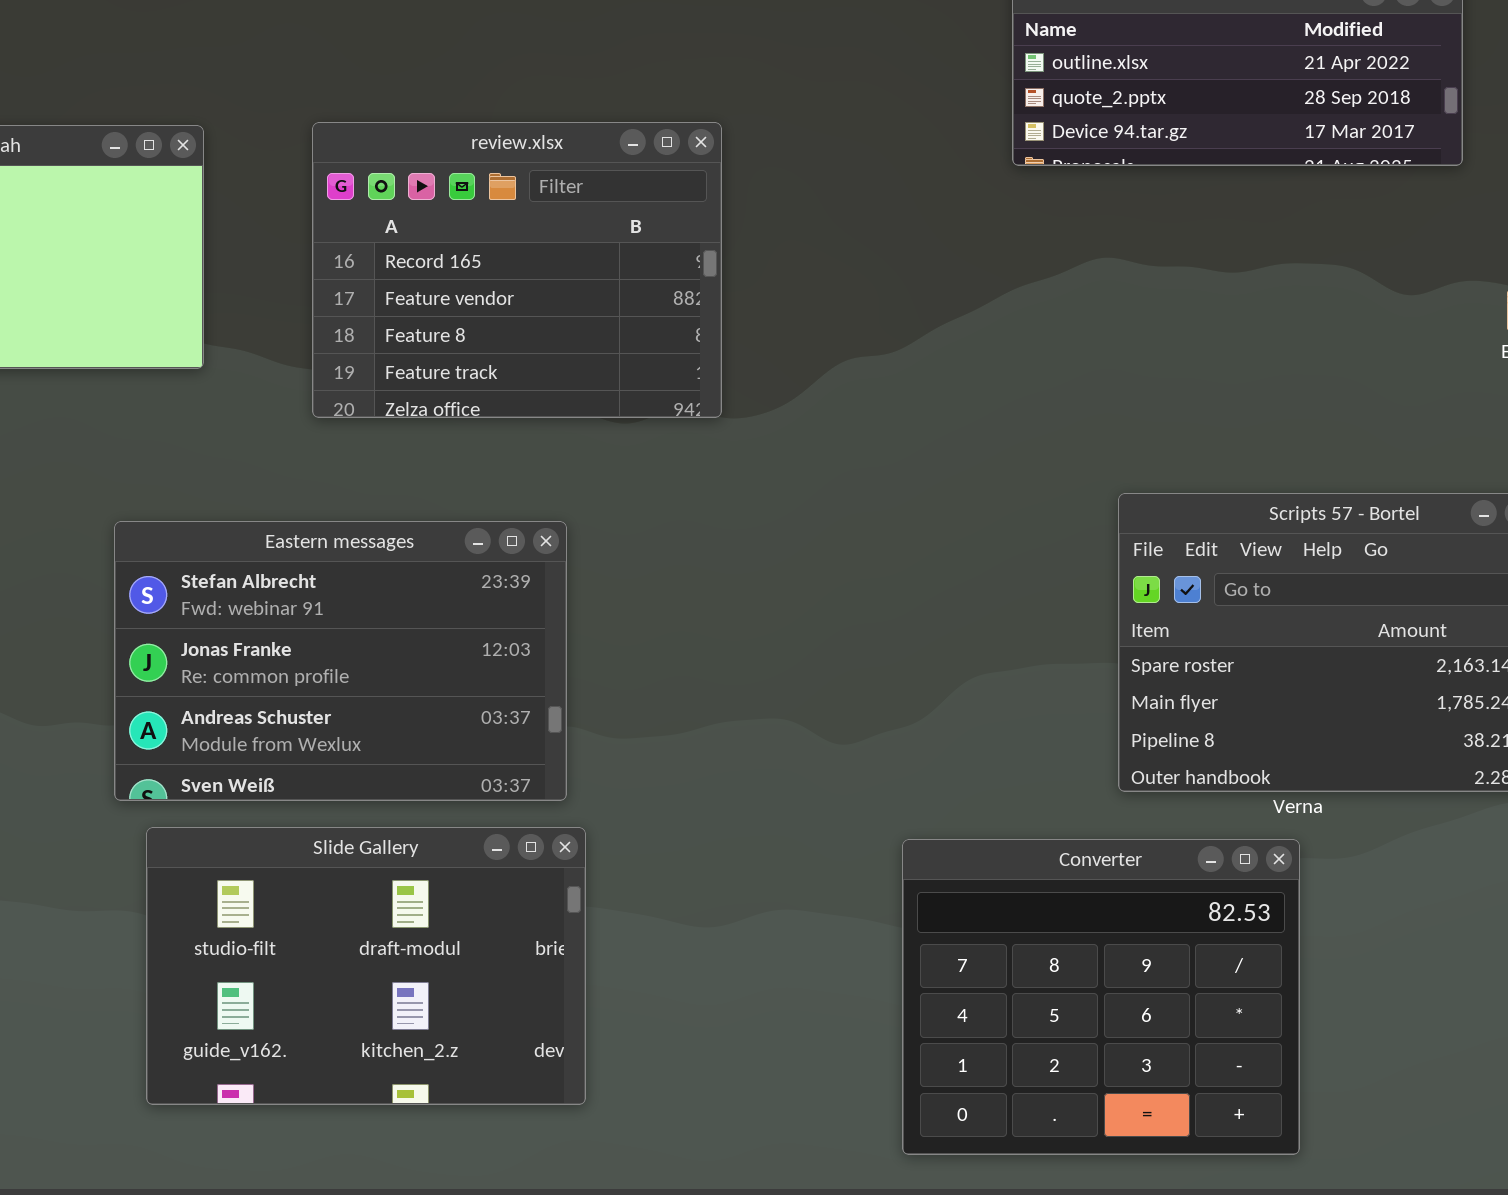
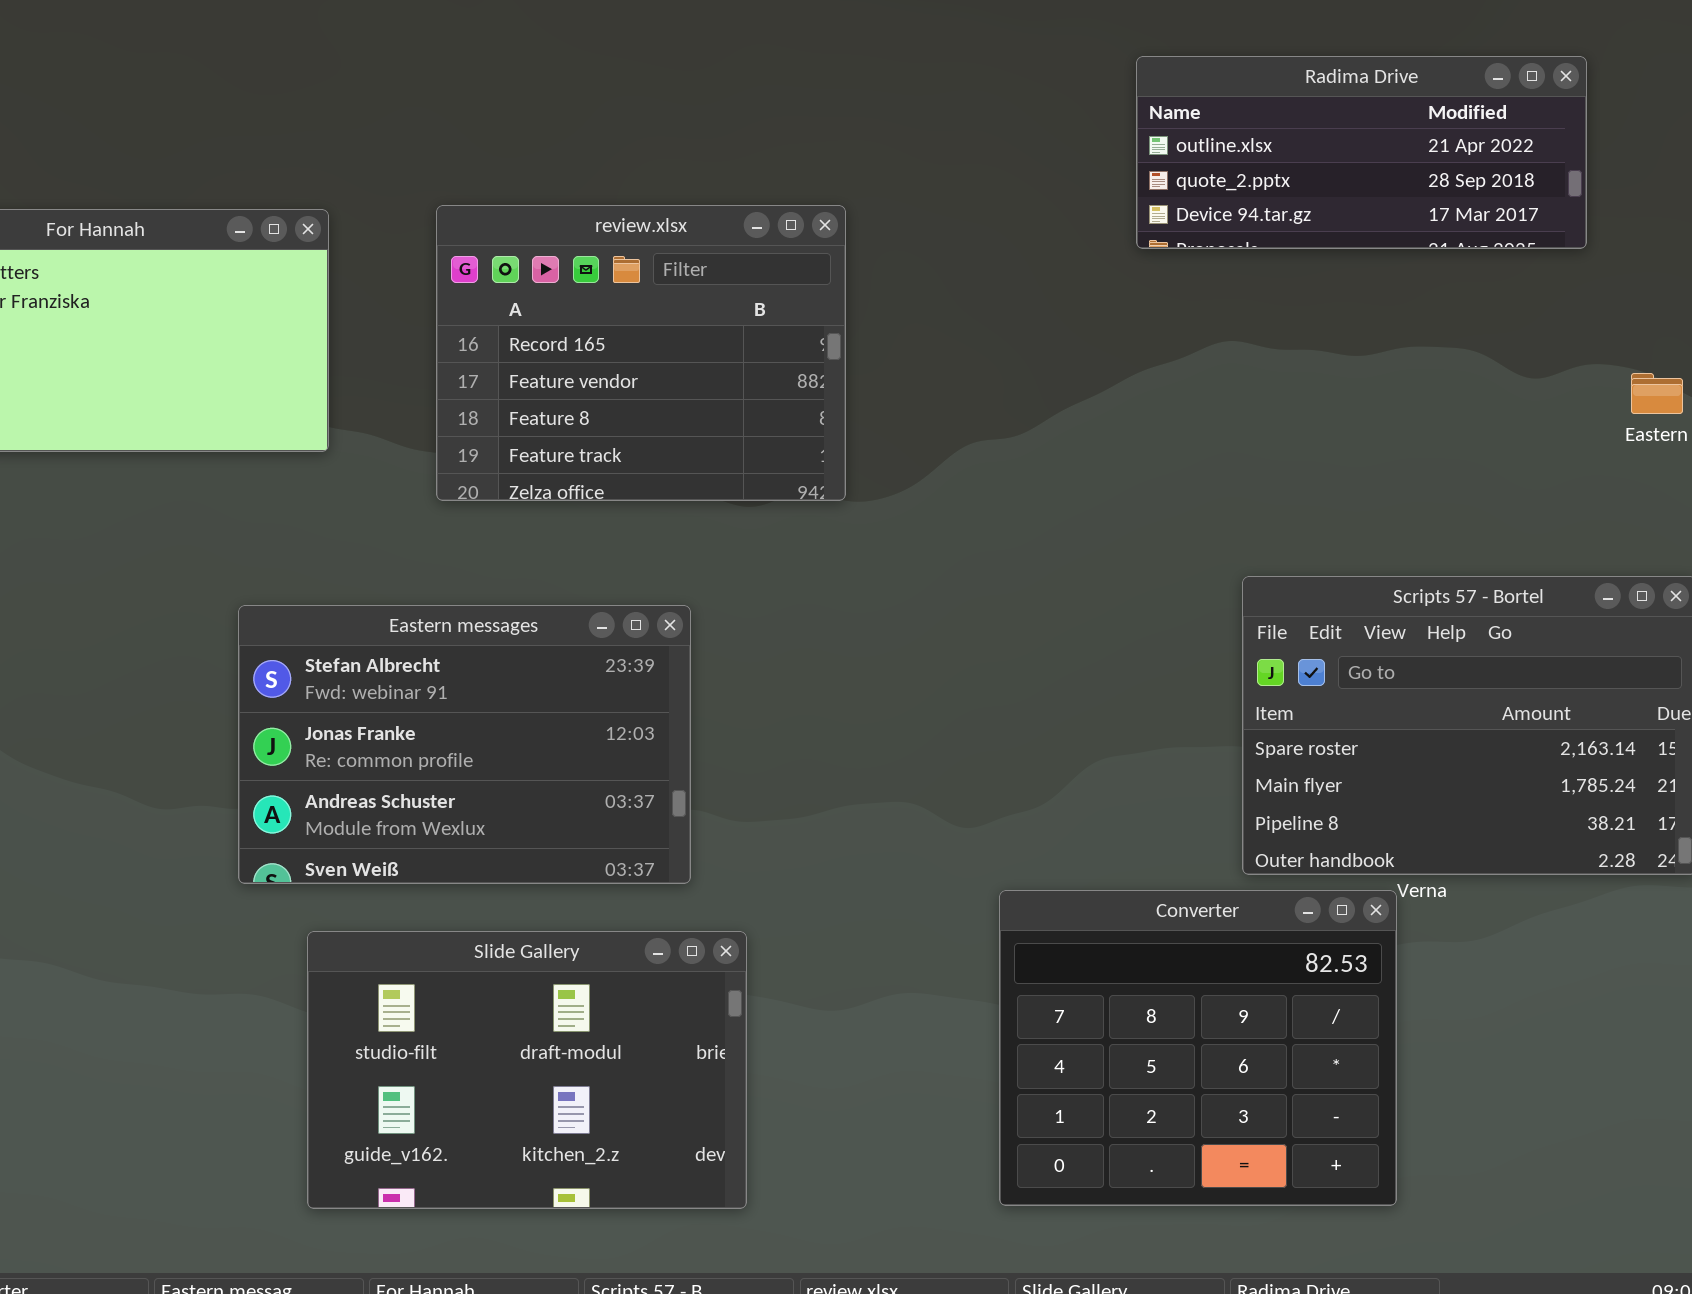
Slide Gallery: [146,827,586,1105] -> [307,931,747,1209], moved
Converter: [902,839,1300,1155] -> [999,890,1397,1206], moved

